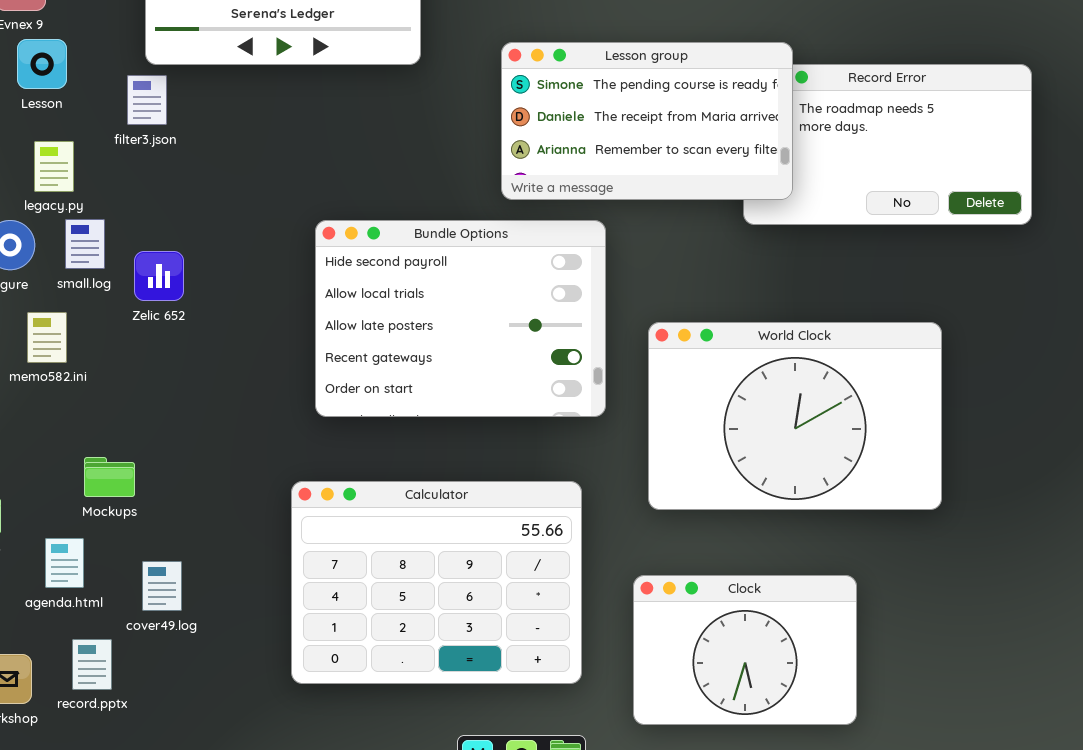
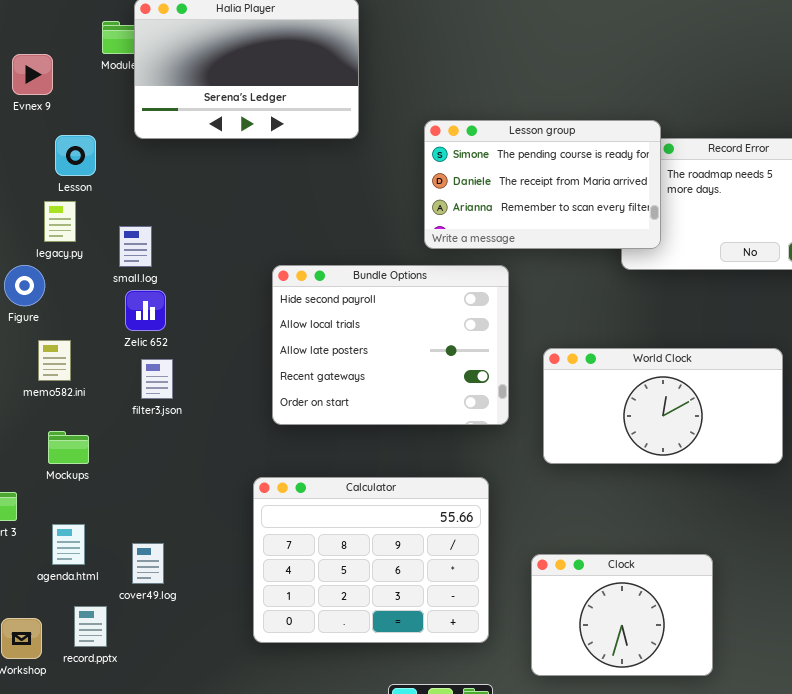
Lesson: [17,39,67,89] -> [55,135,96,176], moved
filter3.json: [127,75,167,125] -> [141,359,173,399], moved
small.log: [65,219,105,269] -> [119,226,152,267], moved
World Clock: [648,322,942,510] -> [543,348,783,464], resized
Mockups: [84,457,135,497] -> [48,431,89,464], moved

